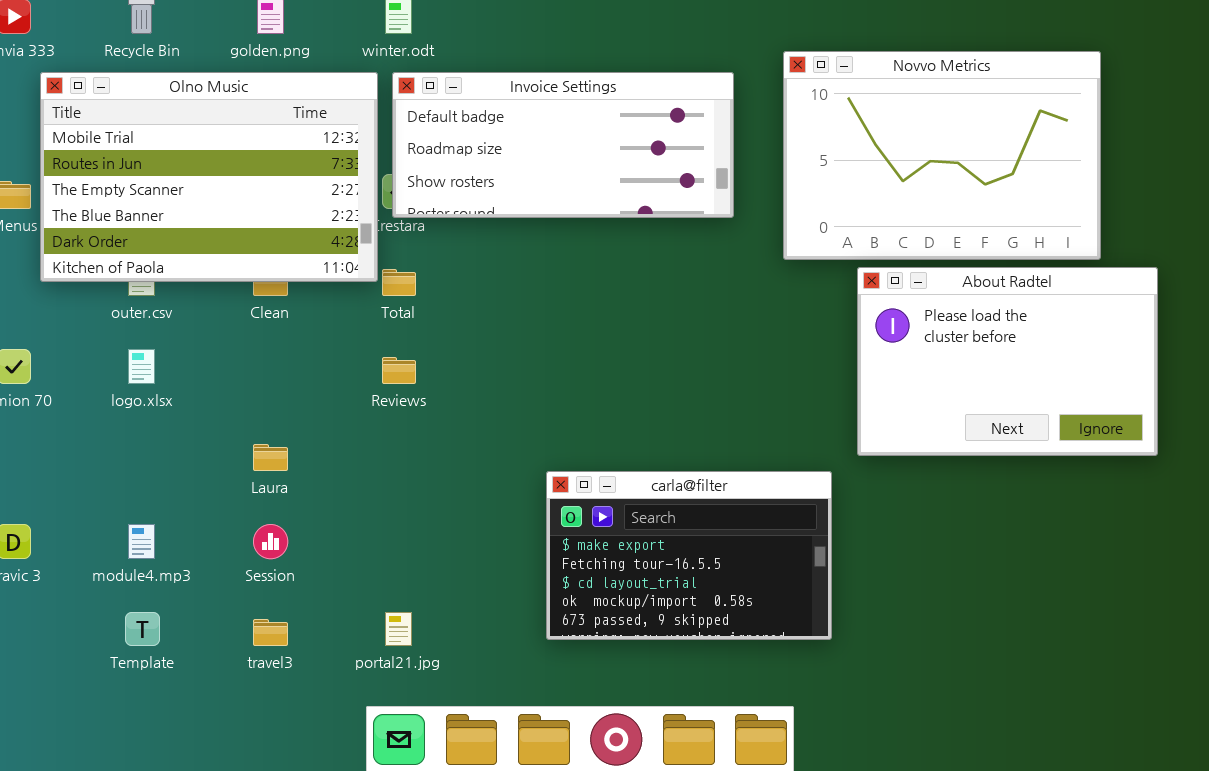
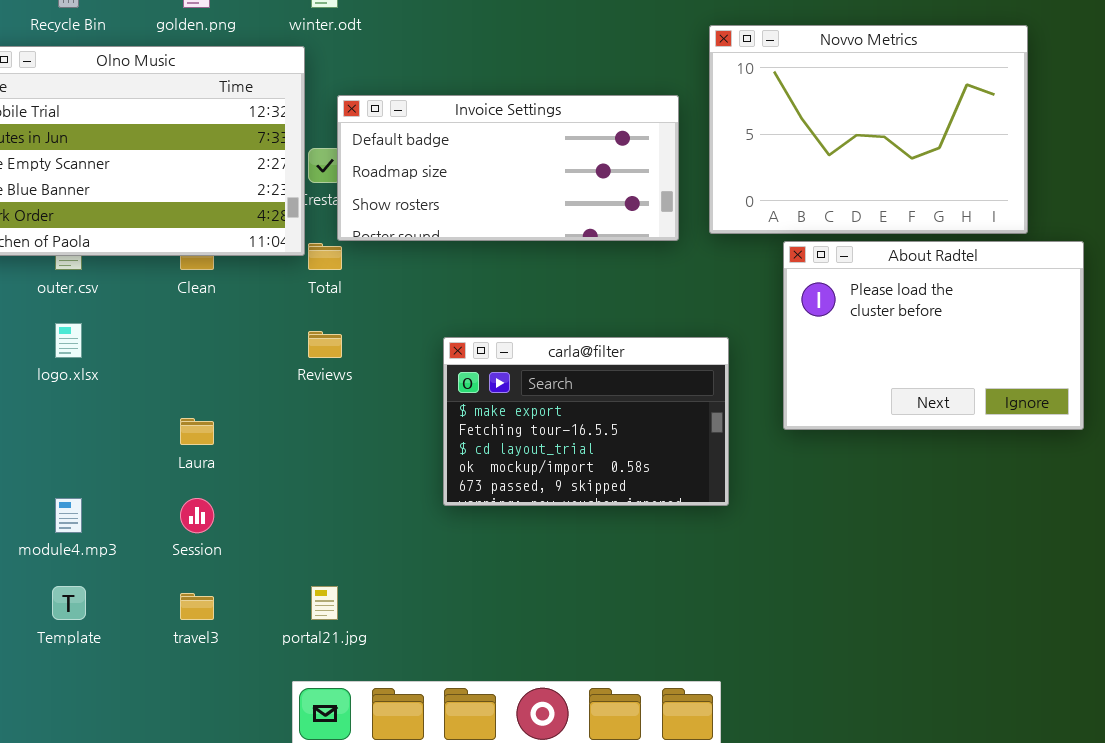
Invoice Settings: [392,72,734,218] -> [337,95,679,241], moved
carla@filter: [546,471,832,640] -> [443,337,729,506], moved

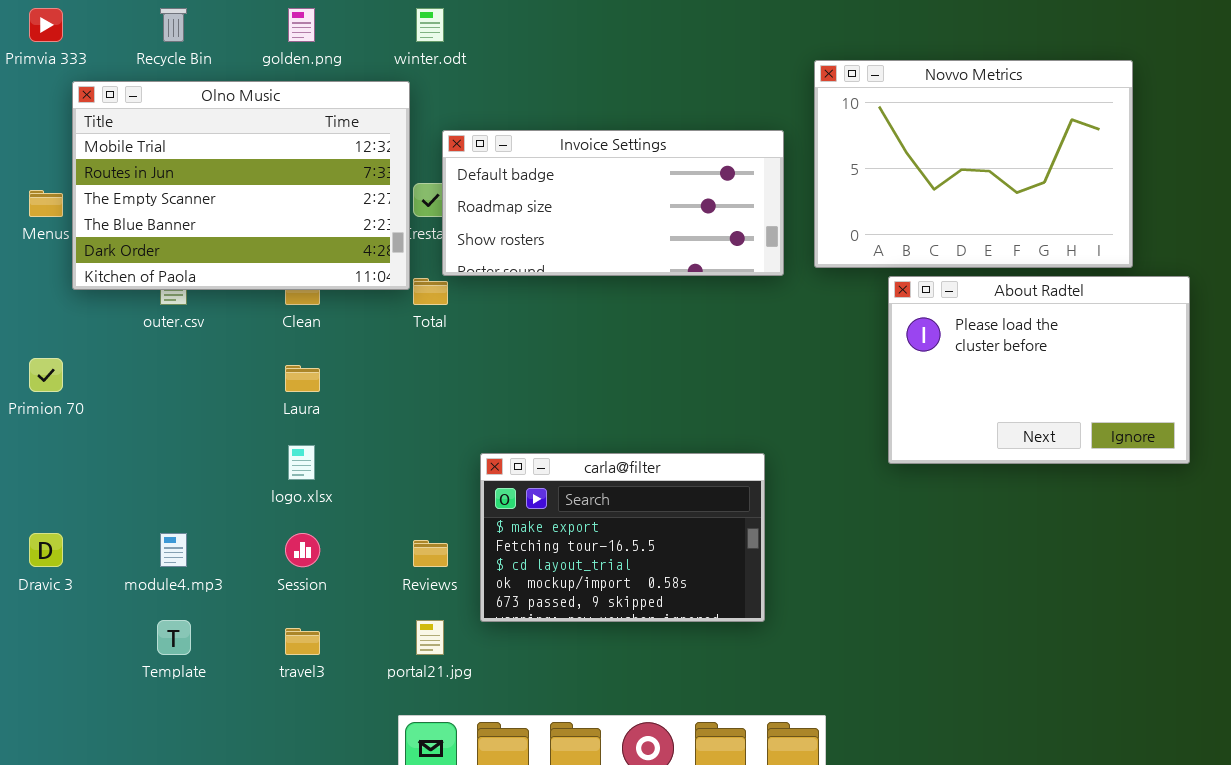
logo.xlsx: [55,323,82,358] -> [288,445,315,480], moved
Reviews: [308,331,342,358] -> [413,540,448,567], moved
carla@filter: [443,337,729,506] -> [480,453,765,622], moved
Laura: [180,418,214,445] -> [285,365,320,392], moved

